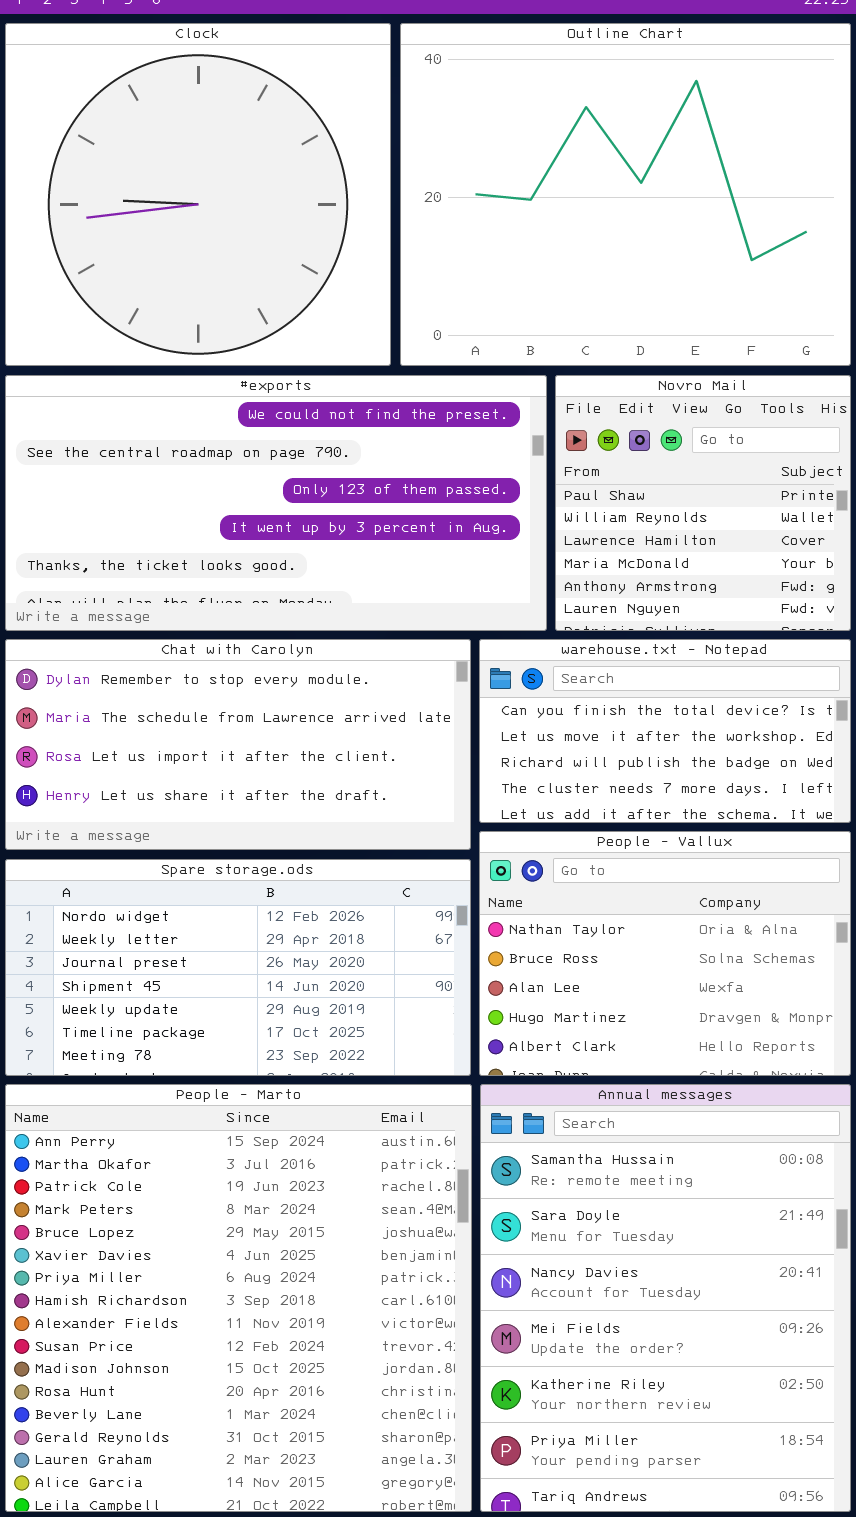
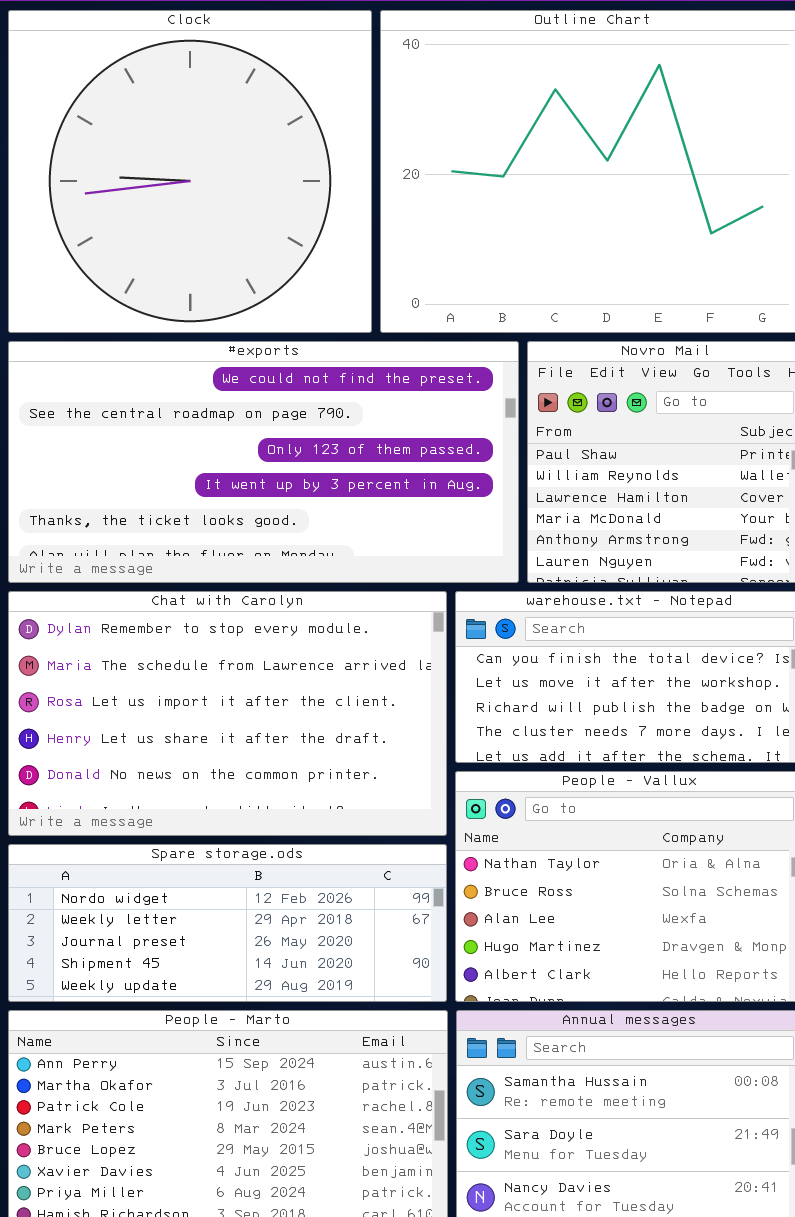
Chat with Carolyn: [5,639,471,850] -> [8,591,447,836], resized
Spare storage.ods: [5,859,471,1076] -> [8,844,447,1002], resized

